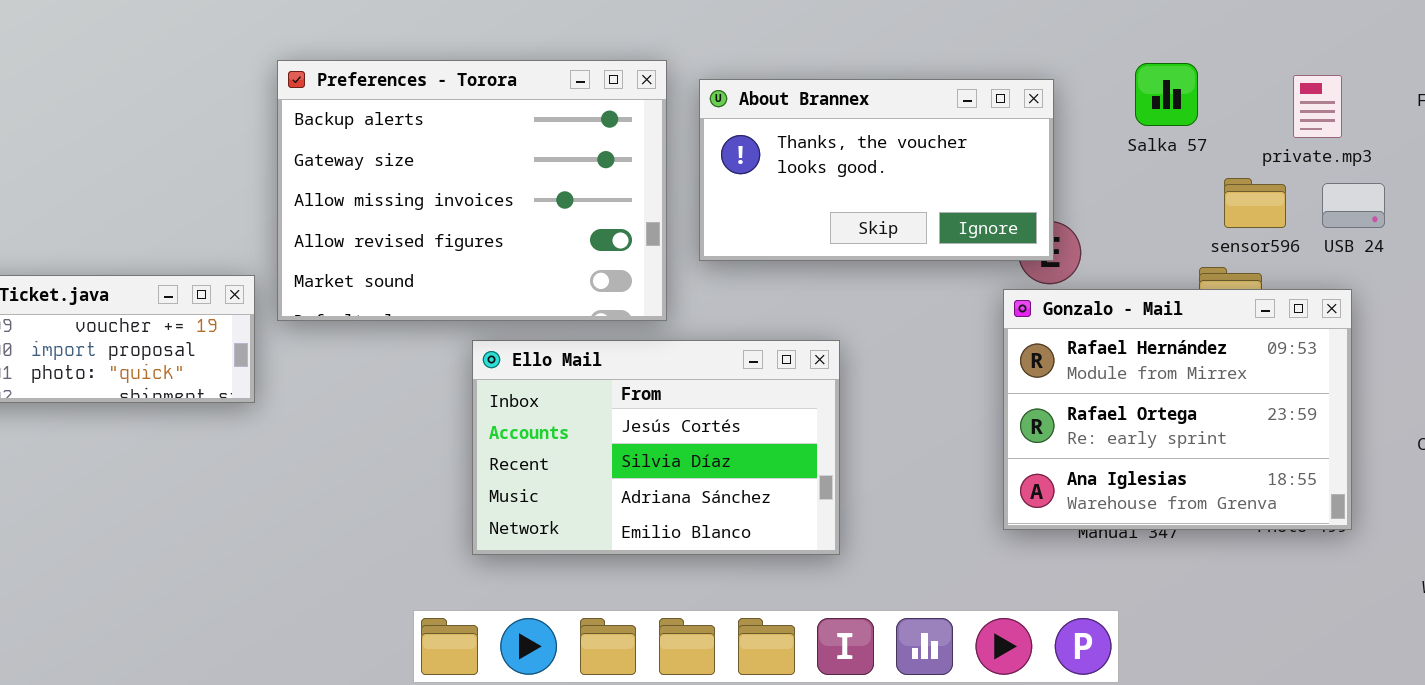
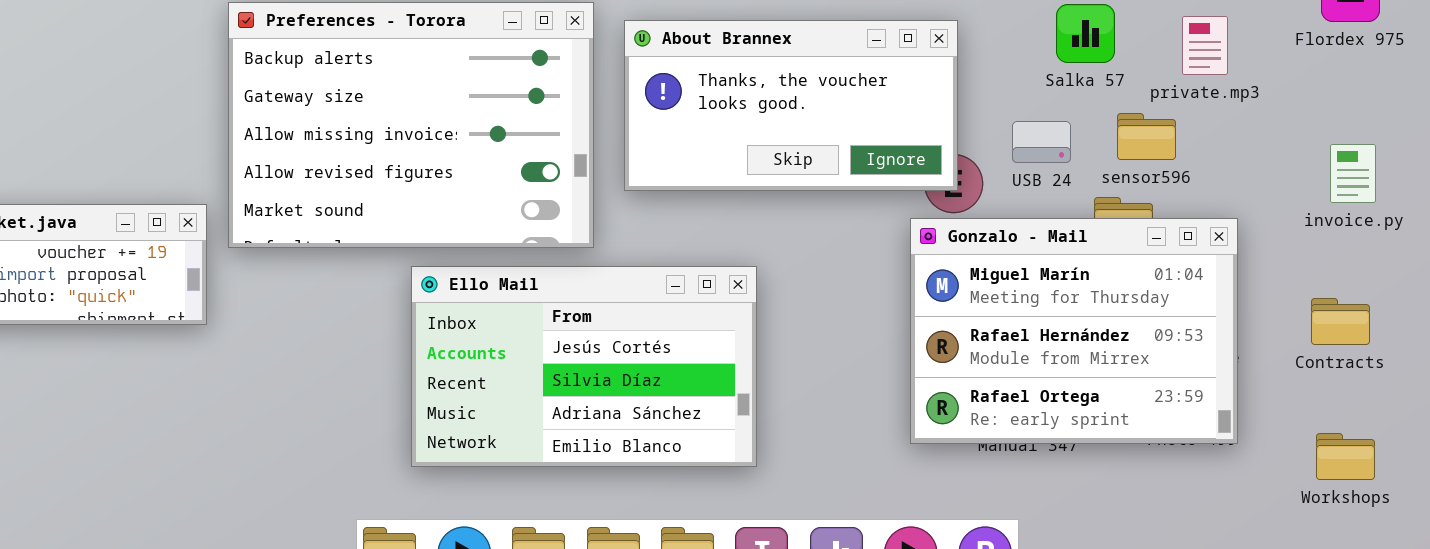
Salka 57: [1135,63,1198,126] -> [1056,4,1115,63], moved
USB 24: [1322,183,1385,228] -> [1012,121,1071,163], moved
Gonzalo - Mail: [1003,289,1352,530] -> [910,218,1238,444], scrolled up 1 row

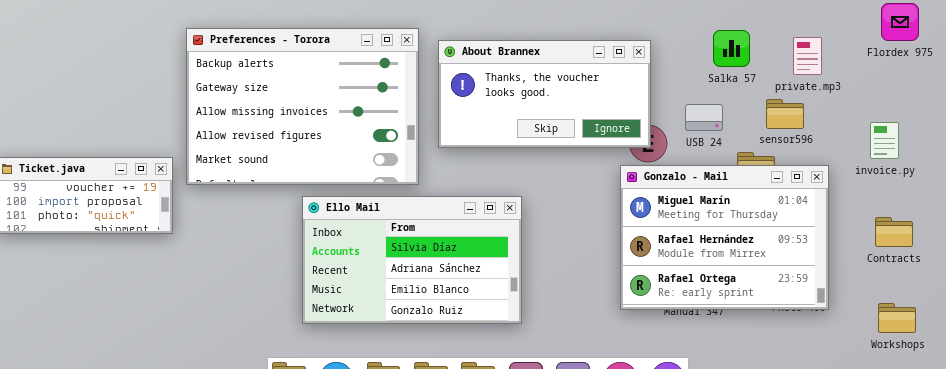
sensor596: [1117,113,1176,160] -> [766,99,804,129], moved
invoice.py: [1330,144,1376,203] -> [870,122,899,159], moved
Ello Mail: [411,266,757,467] -> [302,196,522,324], scrolled down 1 row

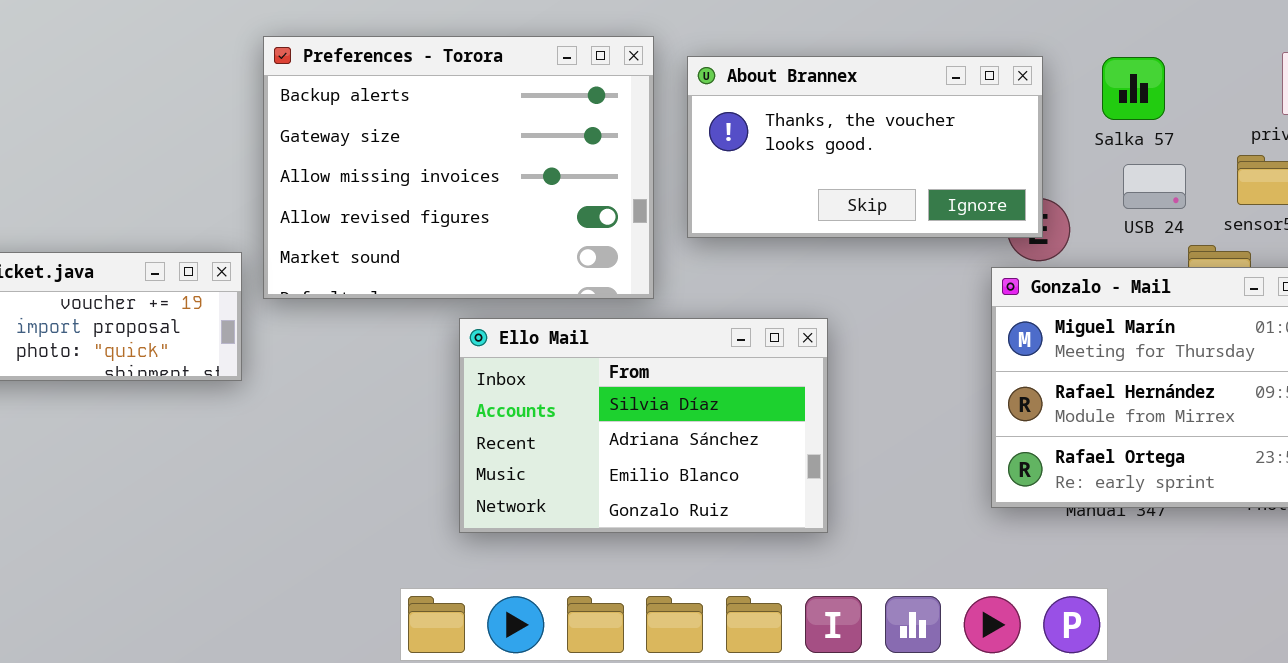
Salka 57: [713,30,750,67] -> [1102,57,1165,120], moved
USB 24: [685,104,723,131] -> [1123,164,1186,209], moved

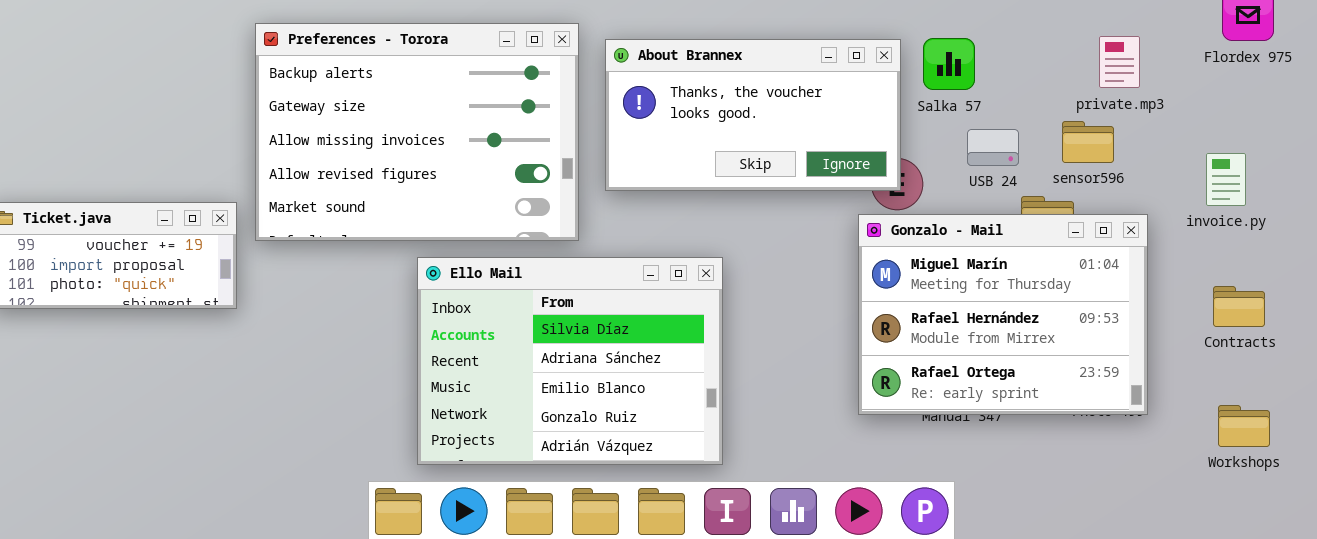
Salka 57: [1102,57,1165,120] -> [923,38,975,90], moved
Ello Mail: [459,318,828,533] -> [417,257,723,465], resized

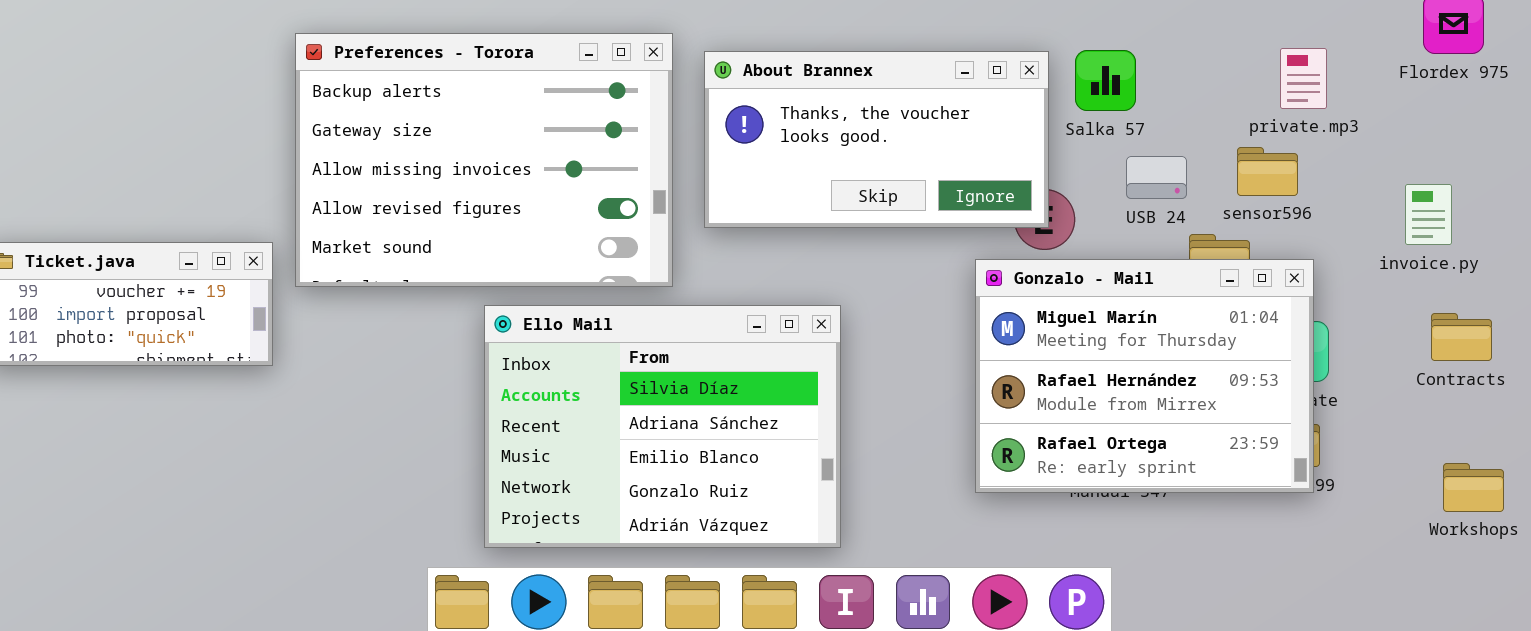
Gonzalo - Mail: [858,214,1148,415] -> [975,259,1314,493], moved
Contracts: [1213,286,1265,327] -> [1431,313,1492,361], moved
Workshops: [1218,405,1270,447] -> [1443,463,1504,512], moved

